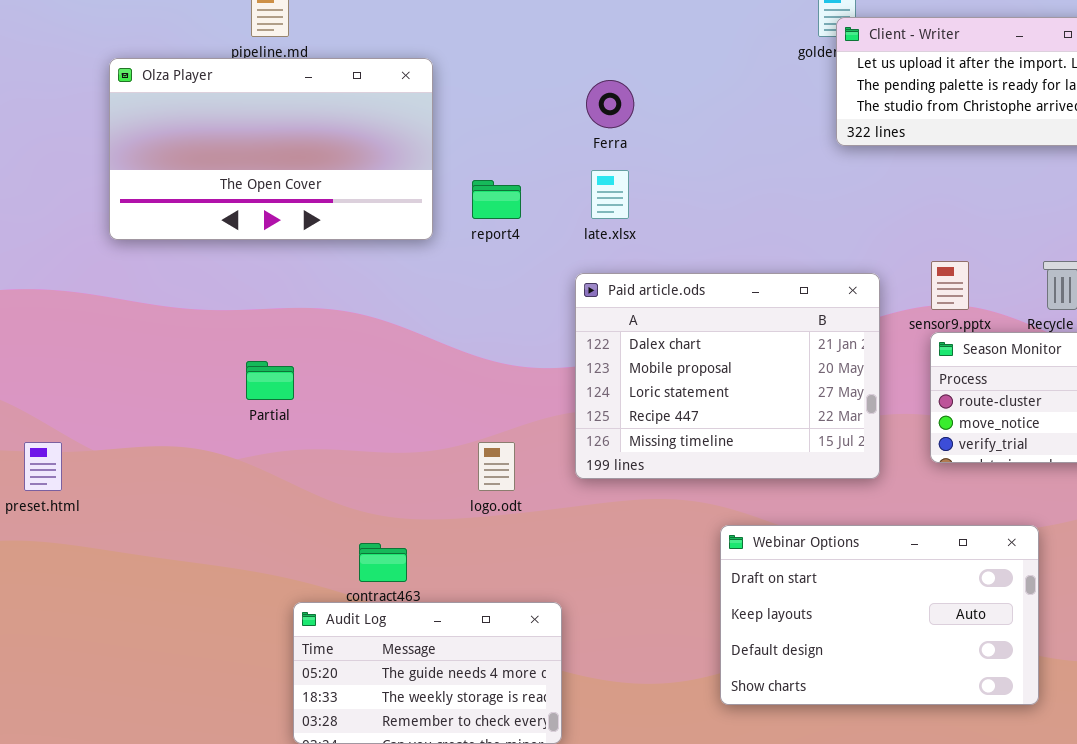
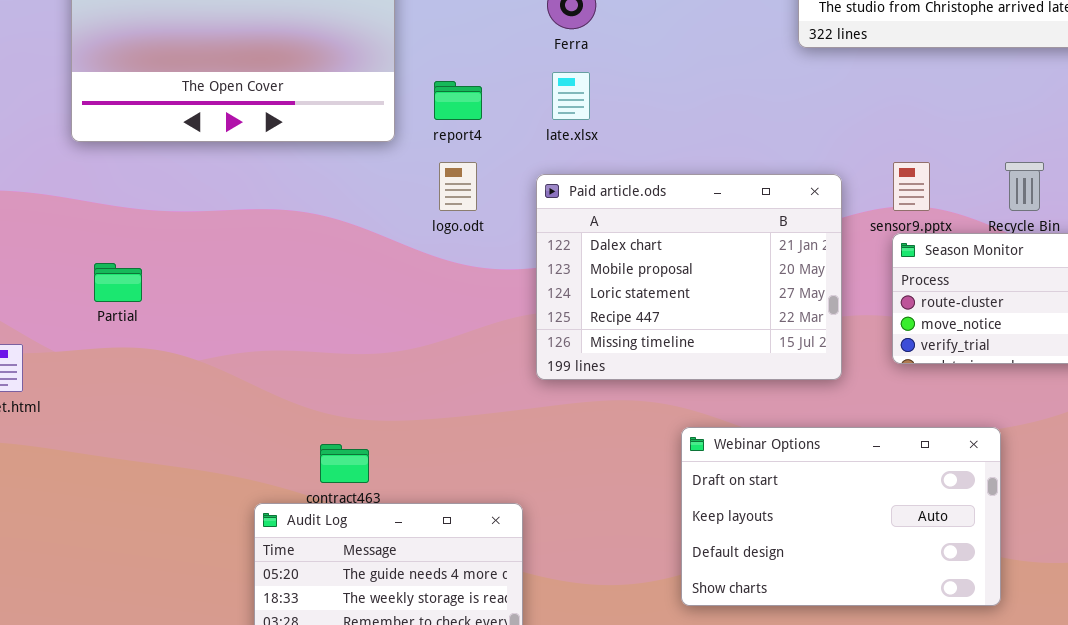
Partial: [246,361,294,400] -> [94,263,142,302], moved
logo.odt: [478,442,515,491] -> [439,162,477,211], moved

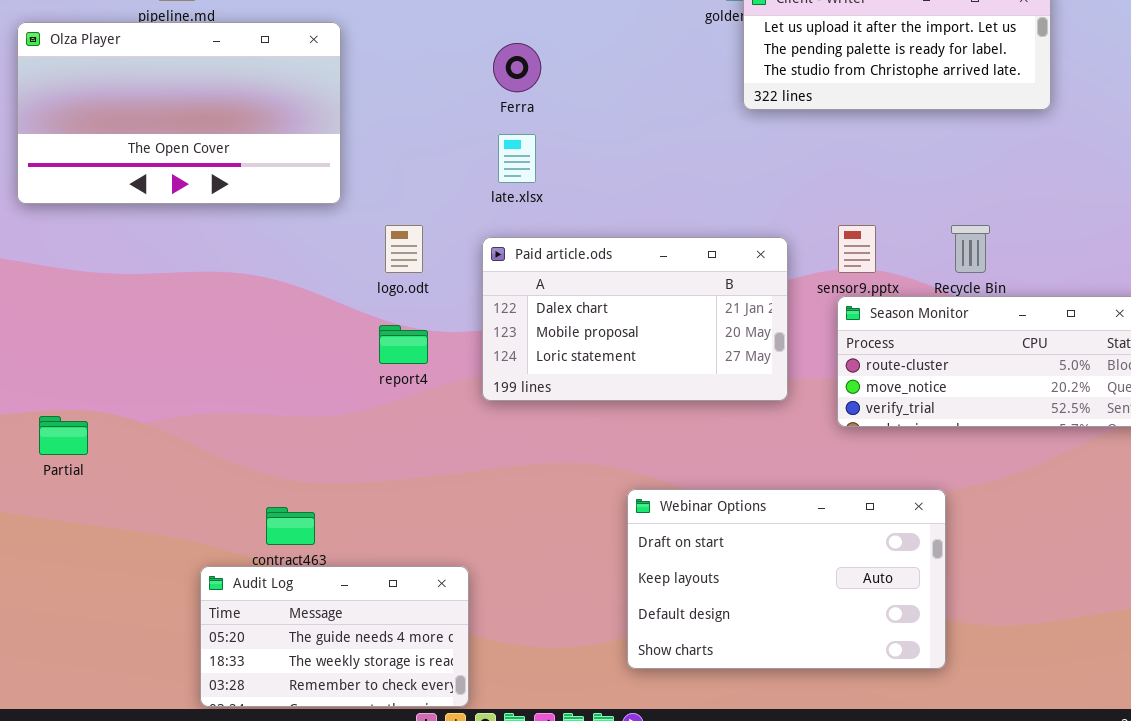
report4: [434,81,482,120] -> [379,325,428,364], moved
Paid article.ods: [536,174,842,380] -> [482,237,788,401], resized
Partial: [94,263,142,302] -> [39,416,88,455], moved

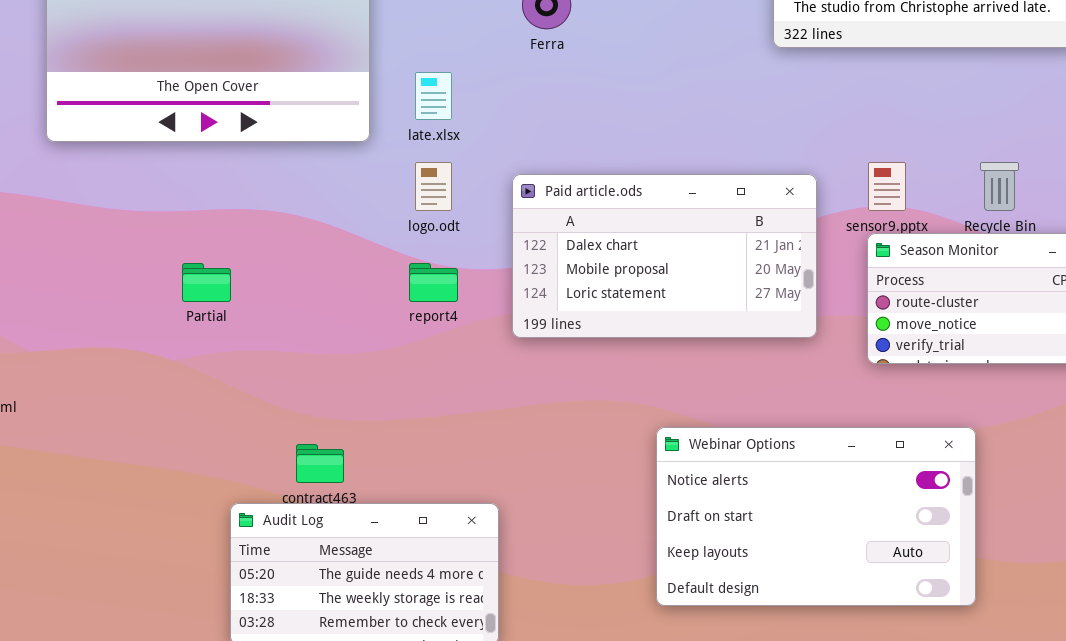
late.xlsx: [498,134,536,183] -> [415,72,452,120], moved
Partial: [39,416,88,455] -> [182,263,231,302], moved
Webinar Options: [627,489,946,669] -> [656,427,976,606], scrolled up 1 row

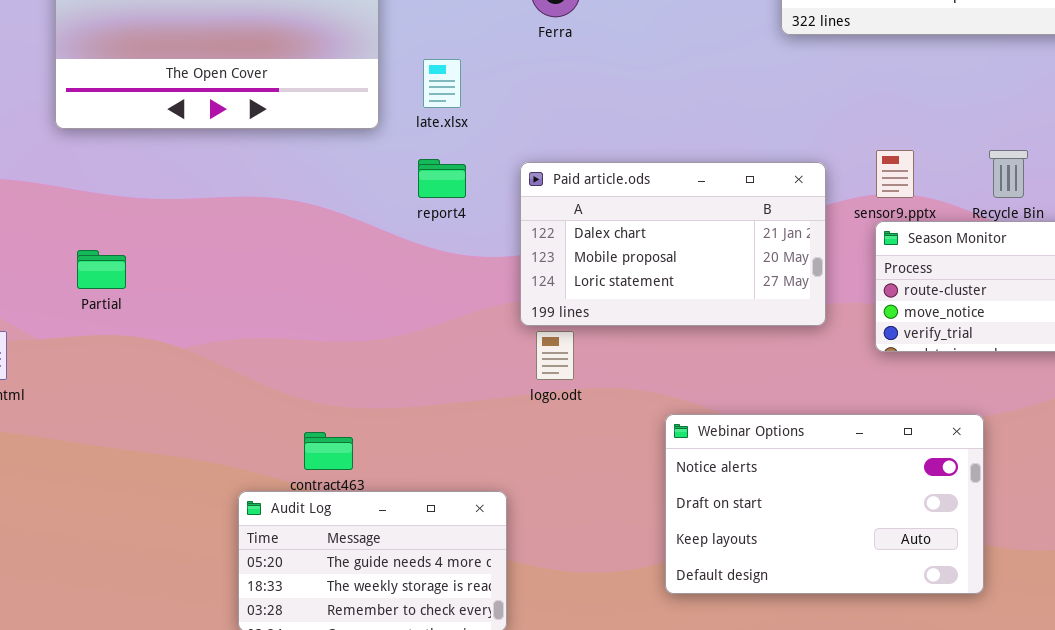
logo.odt: [415,162,452,211] -> [536,331,574,380], moved
Partial: [182,263,231,302] -> [77,250,126,289], moved
report4: [409,263,458,302] -> [418,159,466,198], moved

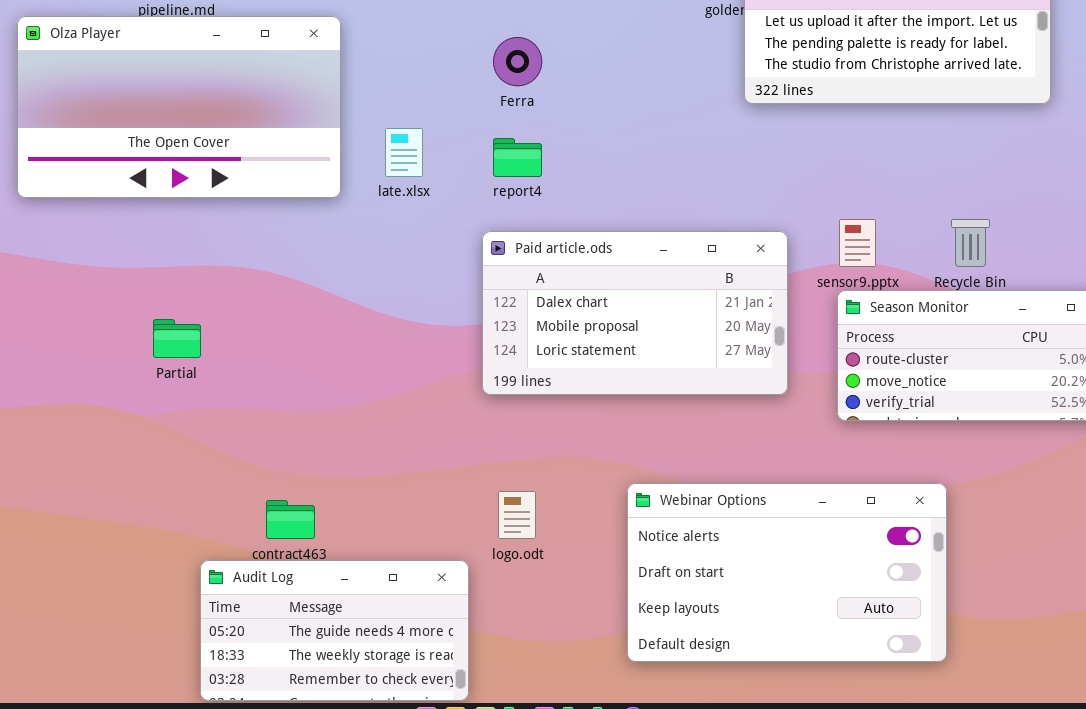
report4: [418,159,466,198] -> [493,138,542,177], moved
Partial: [77,250,126,289] -> [153,319,201,358], moved
logo.odt: [536,331,574,380] -> [498,491,536,539], moved

